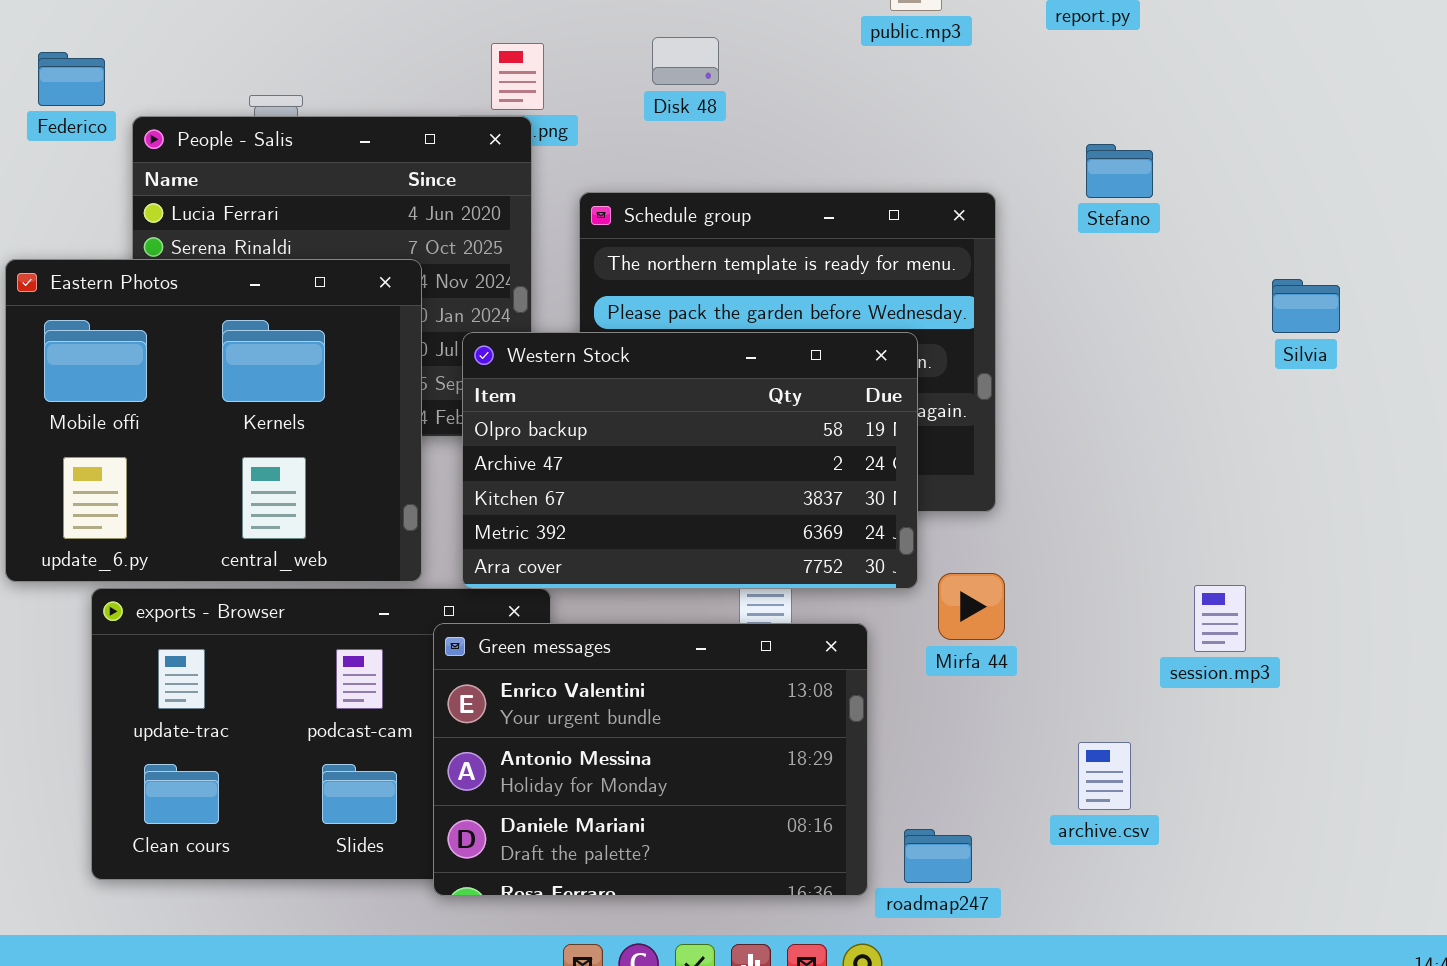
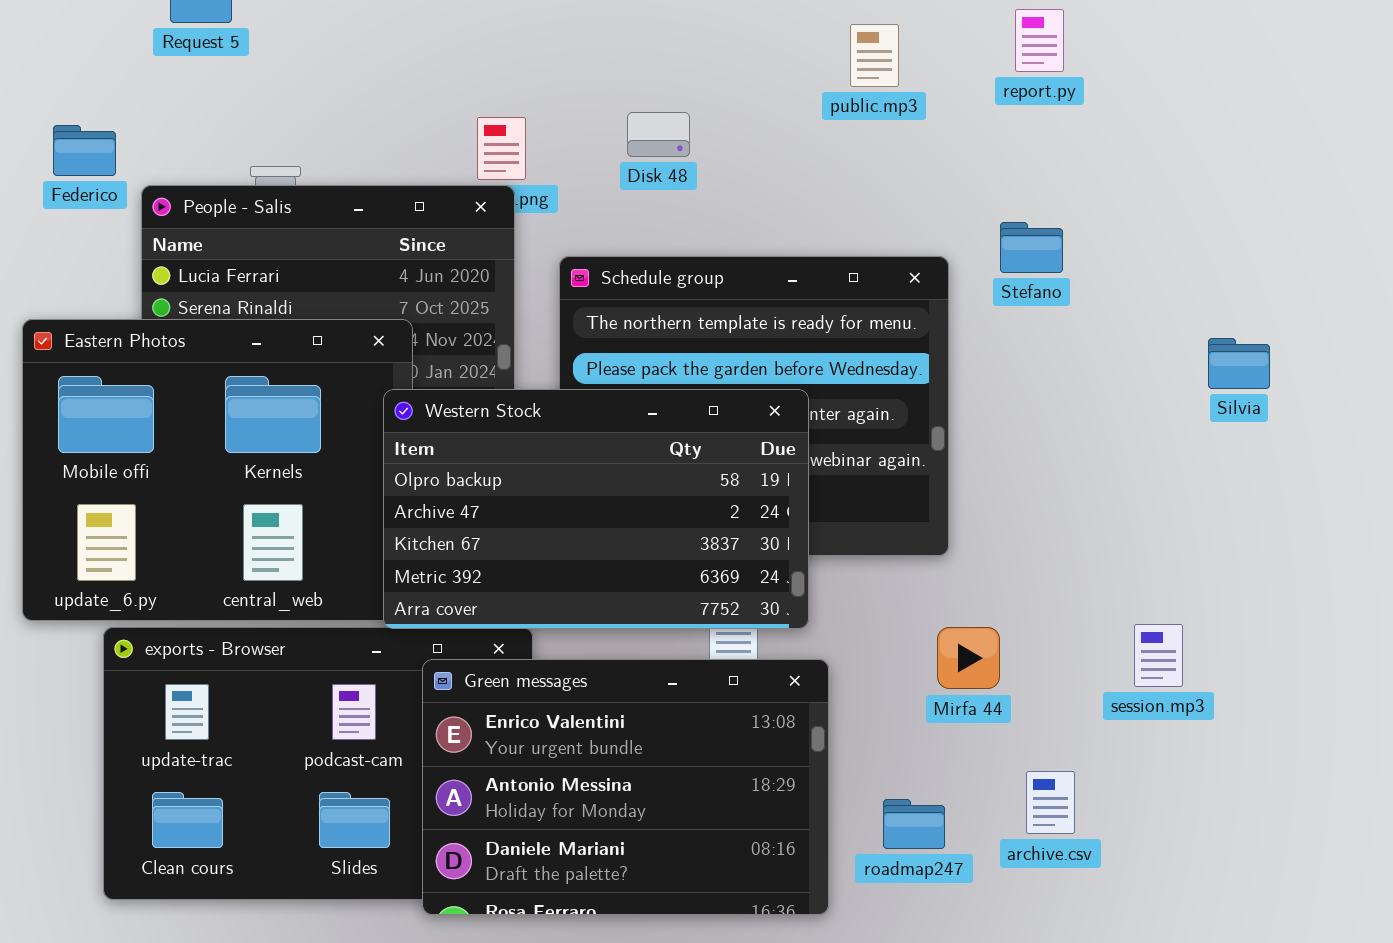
Stefano: [1086,144,1153,198] -> [1000,222,1063,273], moved
Western Stock: [462,332,918,589] -> [383,389,809,629], moved
Mirfa 44: [938,573,1005,640] -> [937,627,1000,689], moved
roadmap247: [904,829,972,883] -> [883,799,945,849], moved

